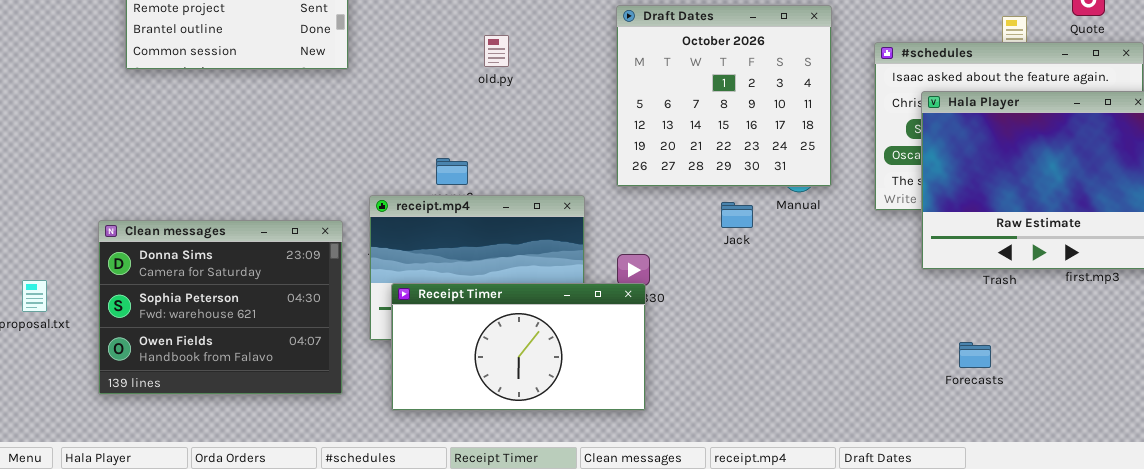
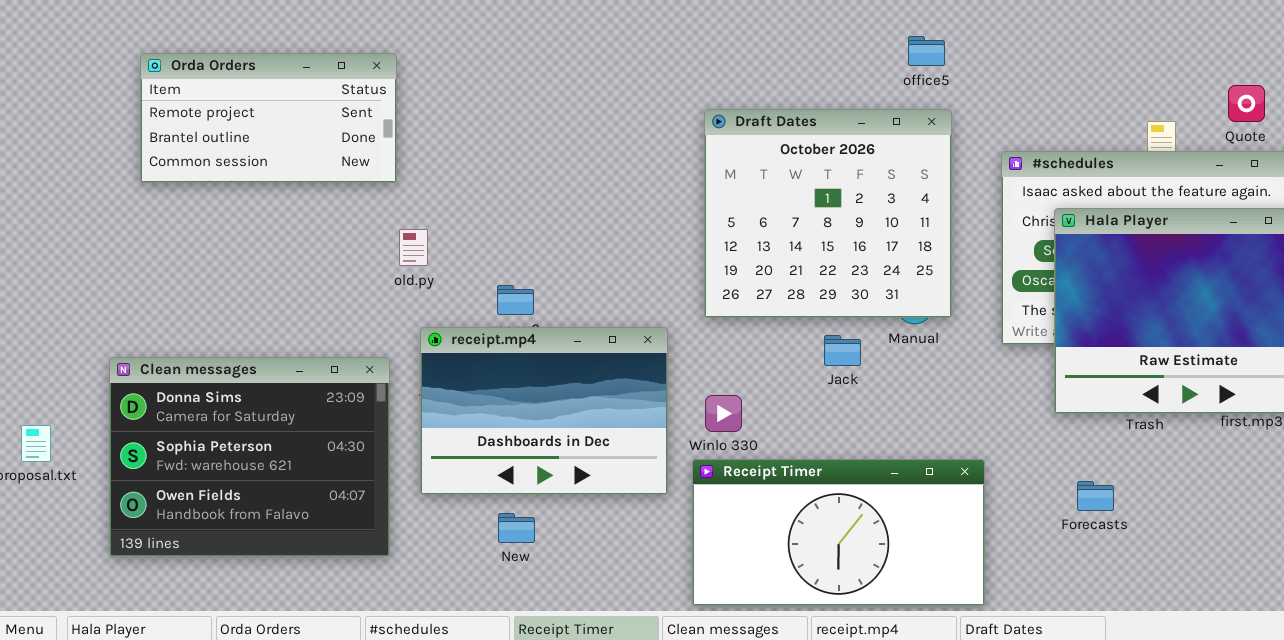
old.py: [484,35,509,67] -> [399,229,428,266], moved
Receipt Timer: [391,283,646,411] -> [692,459,985,606], moved
Forecasts: [959,342,991,368] -> [1077,481,1114,511], moved

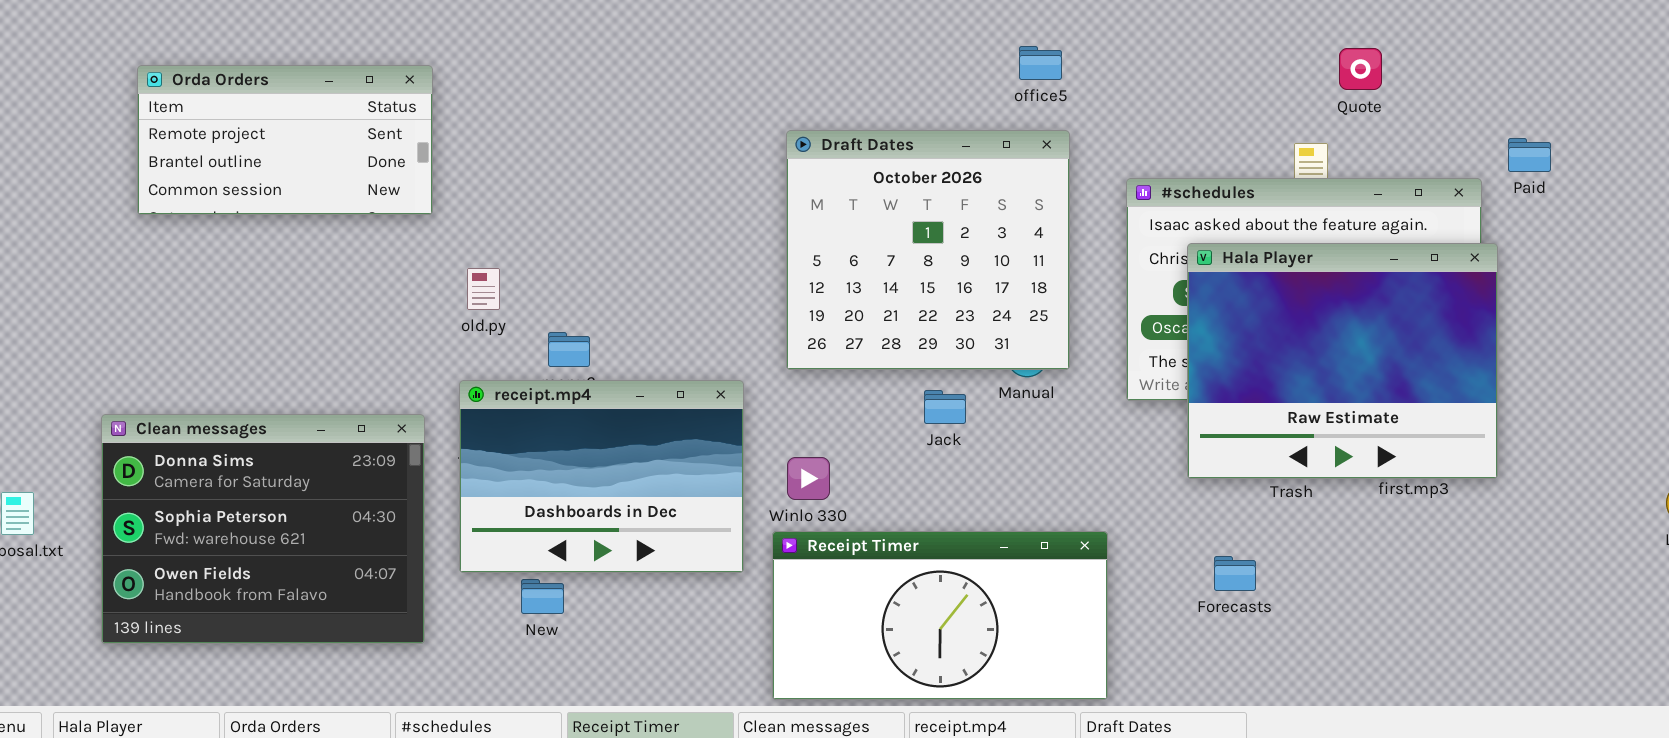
Quote: [1228,85,1265,122] -> [1339,48,1382,90], moved
old.py: [399,229,428,266] -> [467,268,500,310], moved
New: [498,513,535,543] -> [521,579,564,614], moved

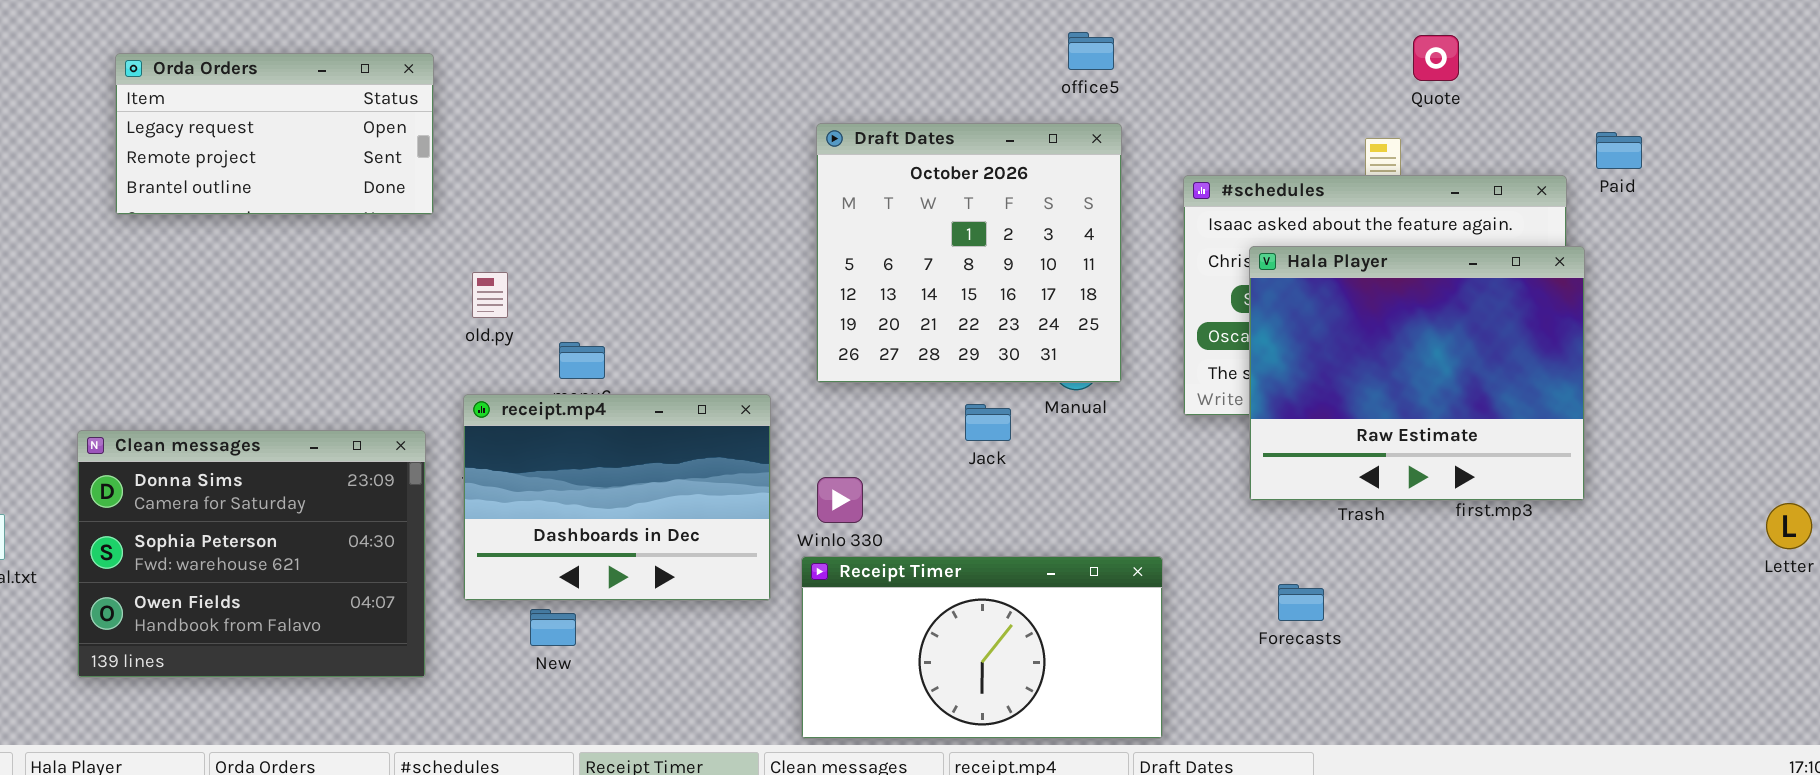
Orda Orders: [137,65,433,215] -> [115,53,434,215], scrolled up 1 row

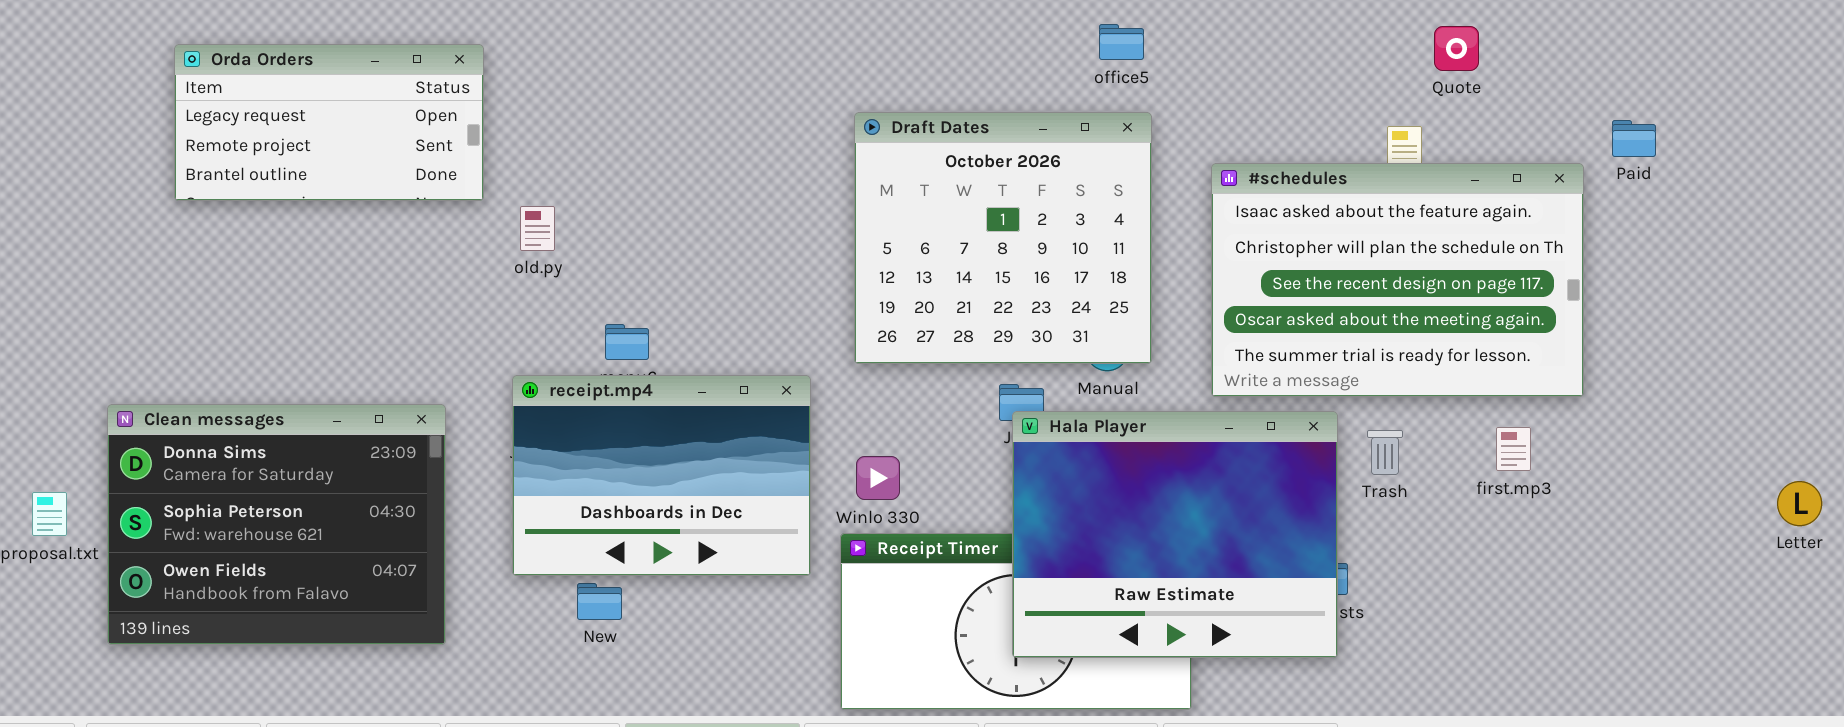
Hala Player: [1249,246,1585,501] -> [1012,411,1338,658], moved
old.py: [472,272,508,318] -> [520,206,555,251], moved
Clean messages: [77,430,426,678] -> [107,404,446,645], moved

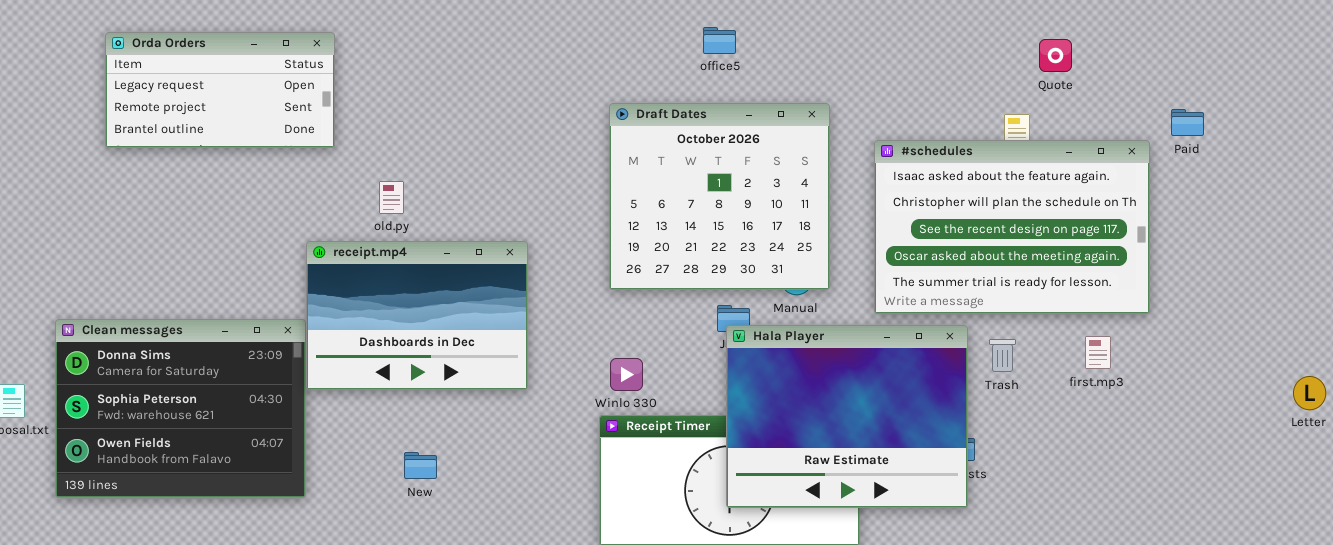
office5: [1099,24,1144,60] -> [703,27,736,54], moved
Orda Orders: [174,44,484,201] -> [105,32,335,148], moved
old.py: [520,206,555,251] -> [379,181,404,214], moved
receipt.mp4: [512,375,811,576] -> [306,241,528,390], moved

